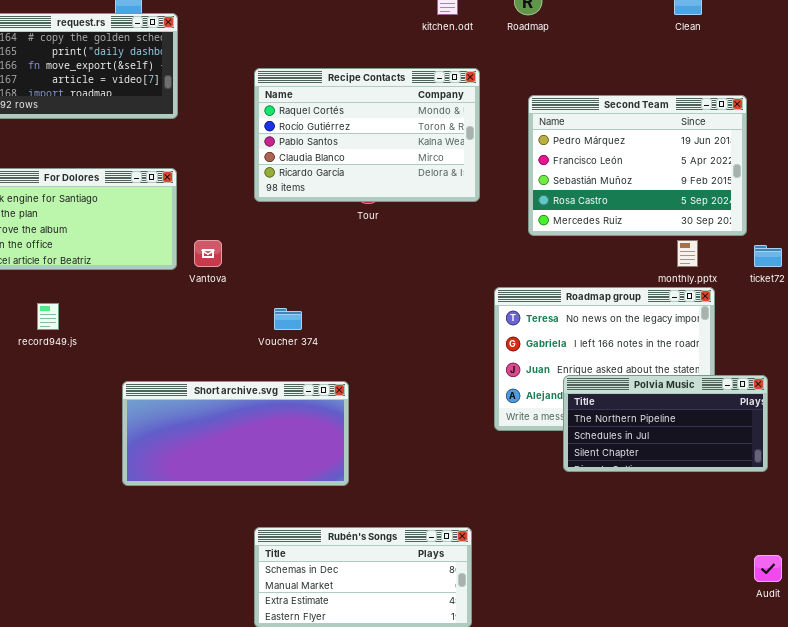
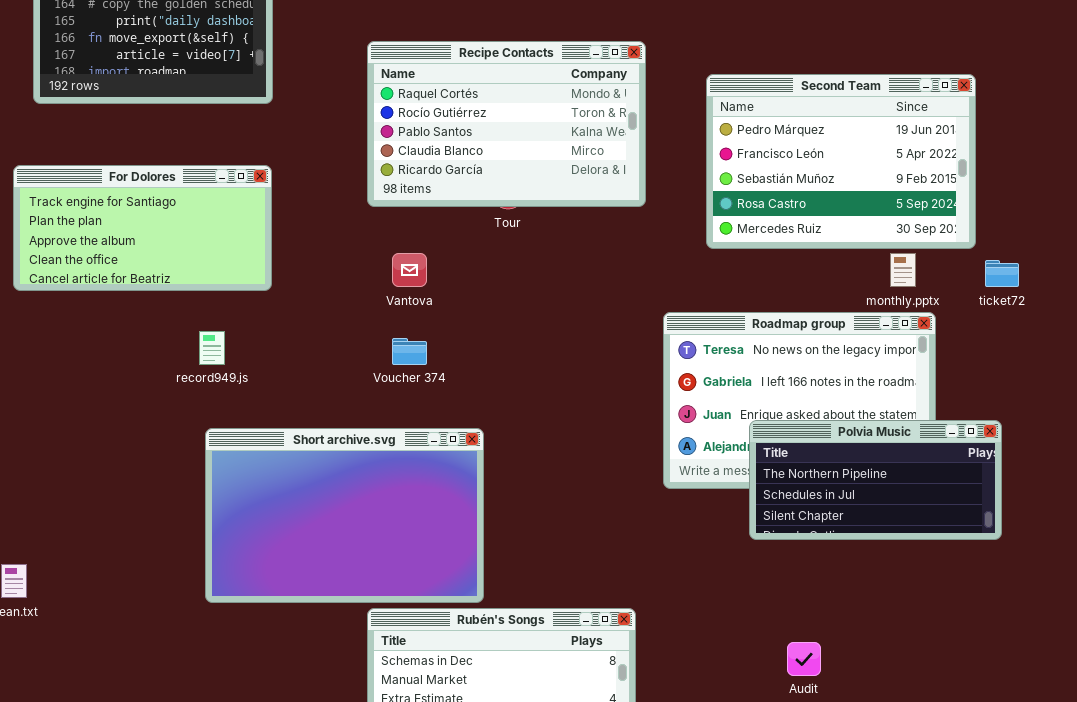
Vantova: [194,240,222,267] -> [392,253,427,287], moved
record949.js: [37,303,59,330] -> [199,331,225,365], moved
Short archive.svg: [122,381,349,486] -> [205,428,484,603], resized
Audit: [754,555,782,582] -> [787,642,821,676], moved

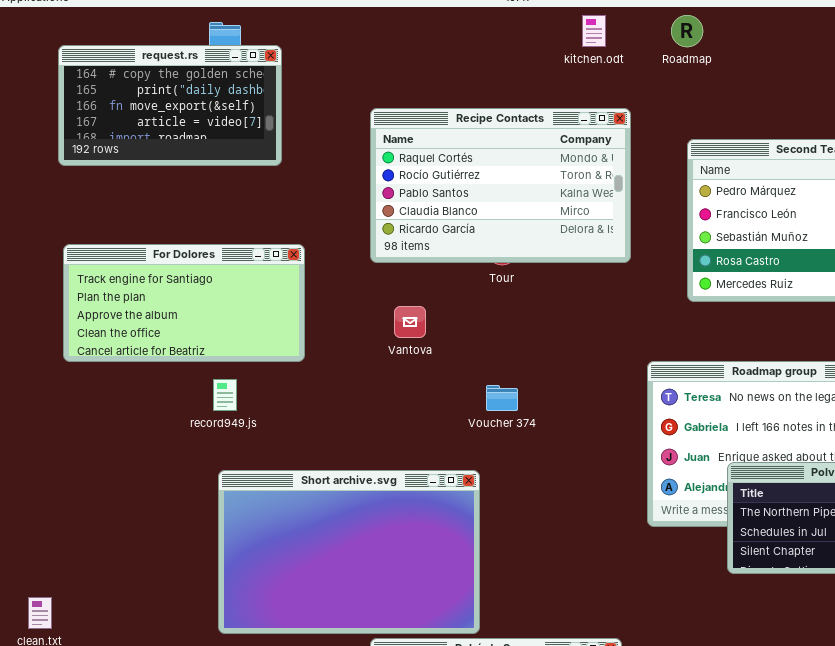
For Dolores: [13,165,272,291] -> [63,244,305,362], moved
Voucher 374: [392,338,427,365] -> [486,385,518,411], moved

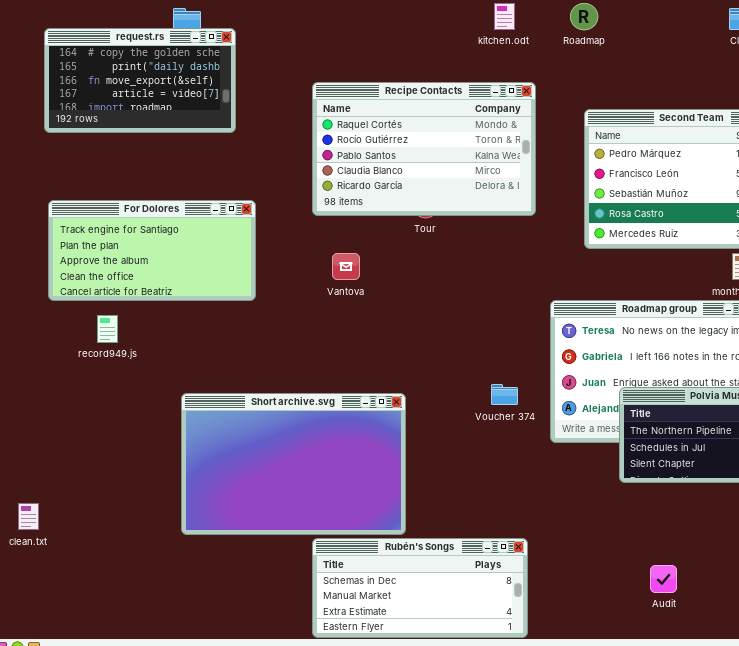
record949.js: [213,379,237,411] -> [97,315,118,343], moved
Voucher 374: [486,385,518,411] -> [491,384,518,405], moved

